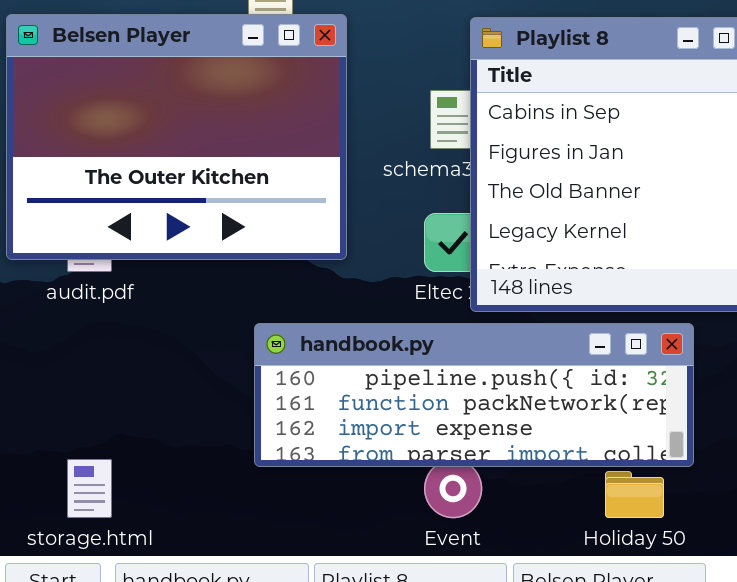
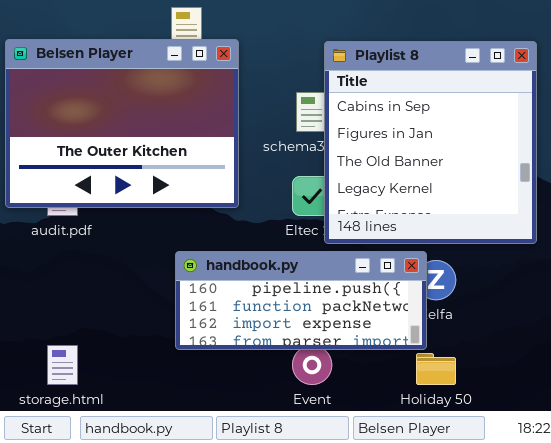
handbook.py: [254,323,694,467] -> [175,251,427,350], resized

